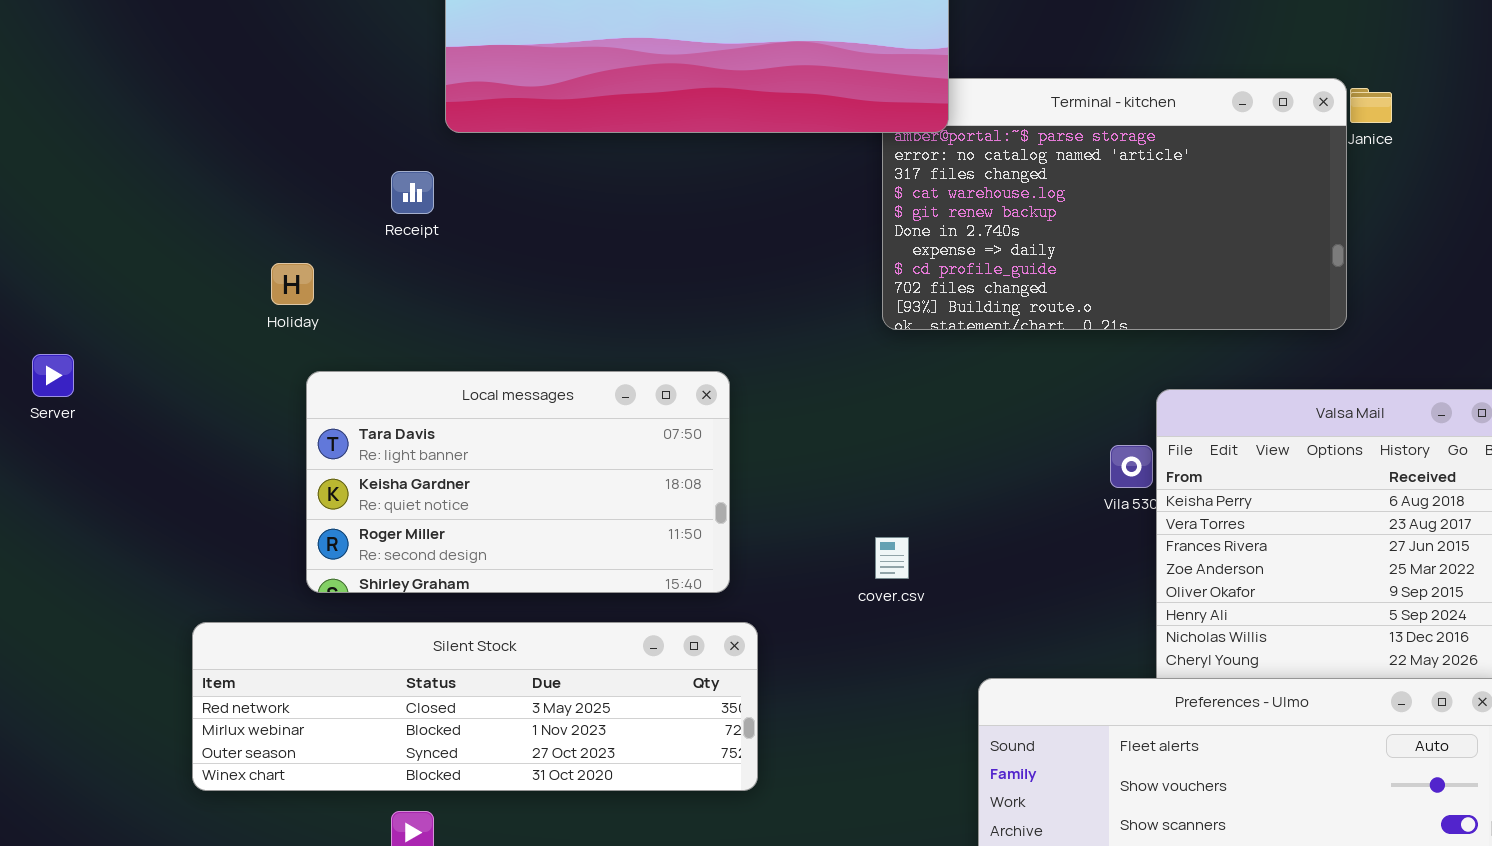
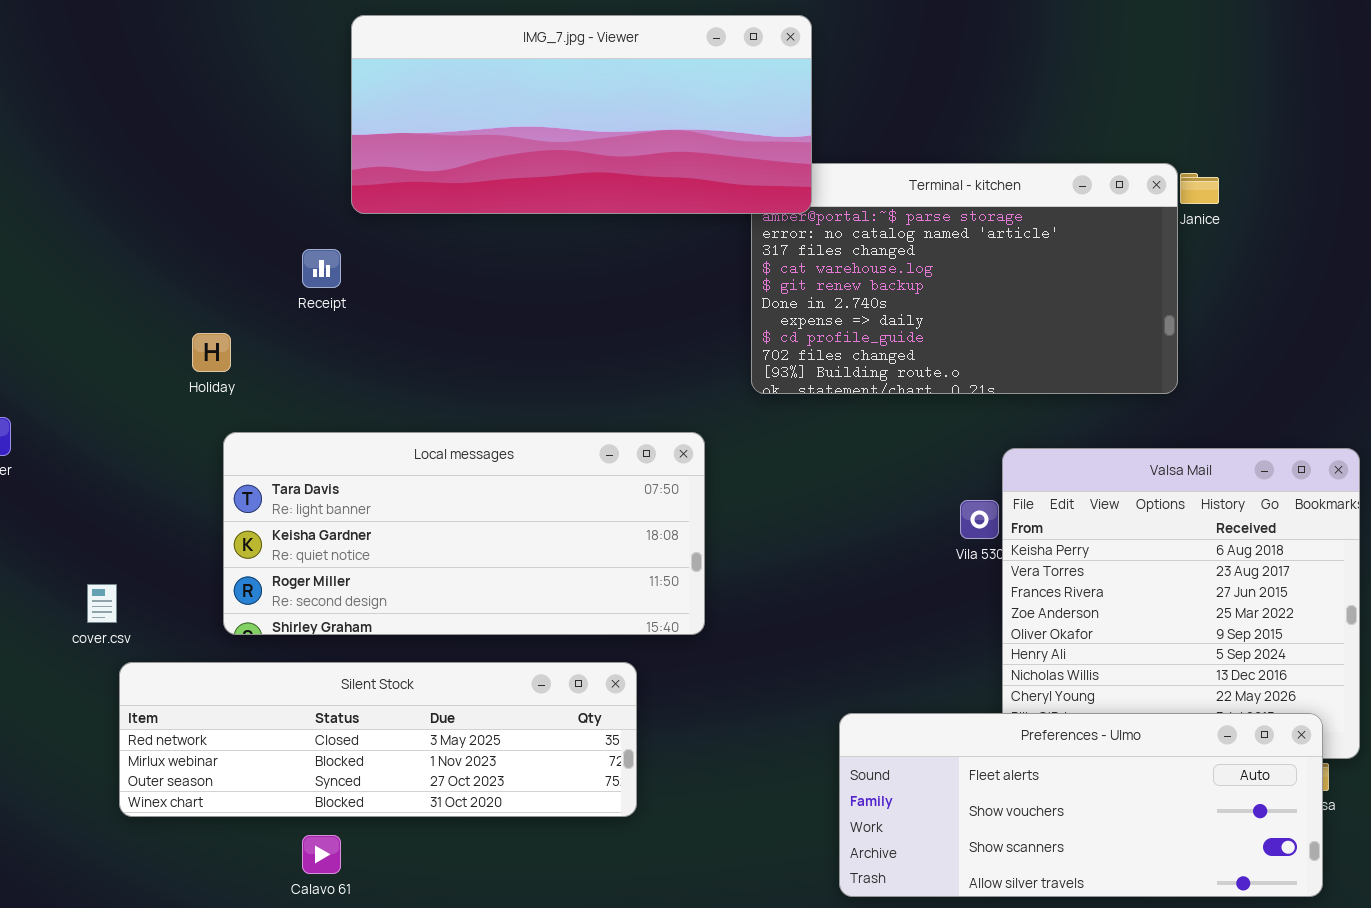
Local messages: [306,371,730,593] -> [223,432,705,635], resized
cover.csv: [875,537,909,579] -> [87,584,117,623], moved

